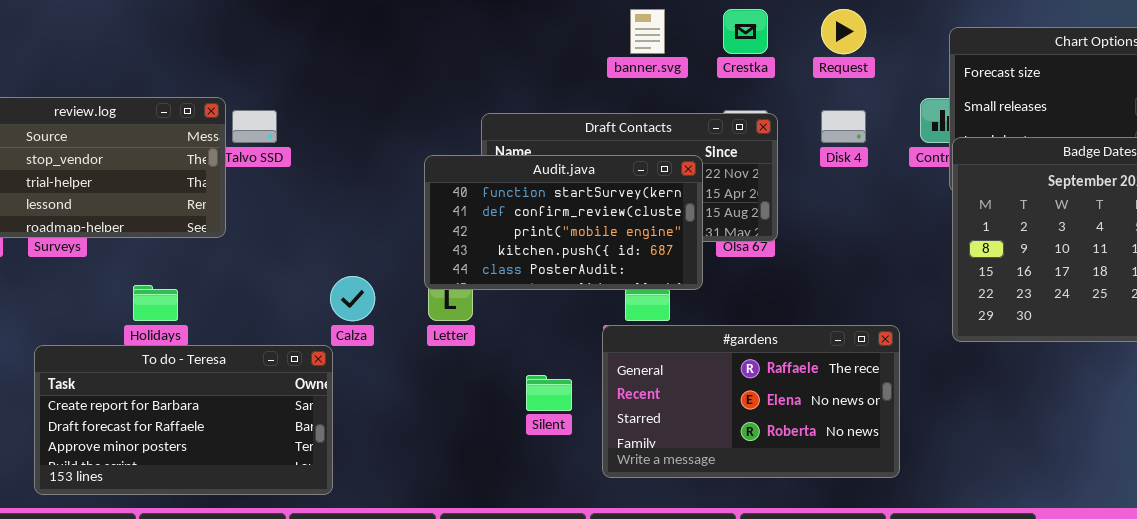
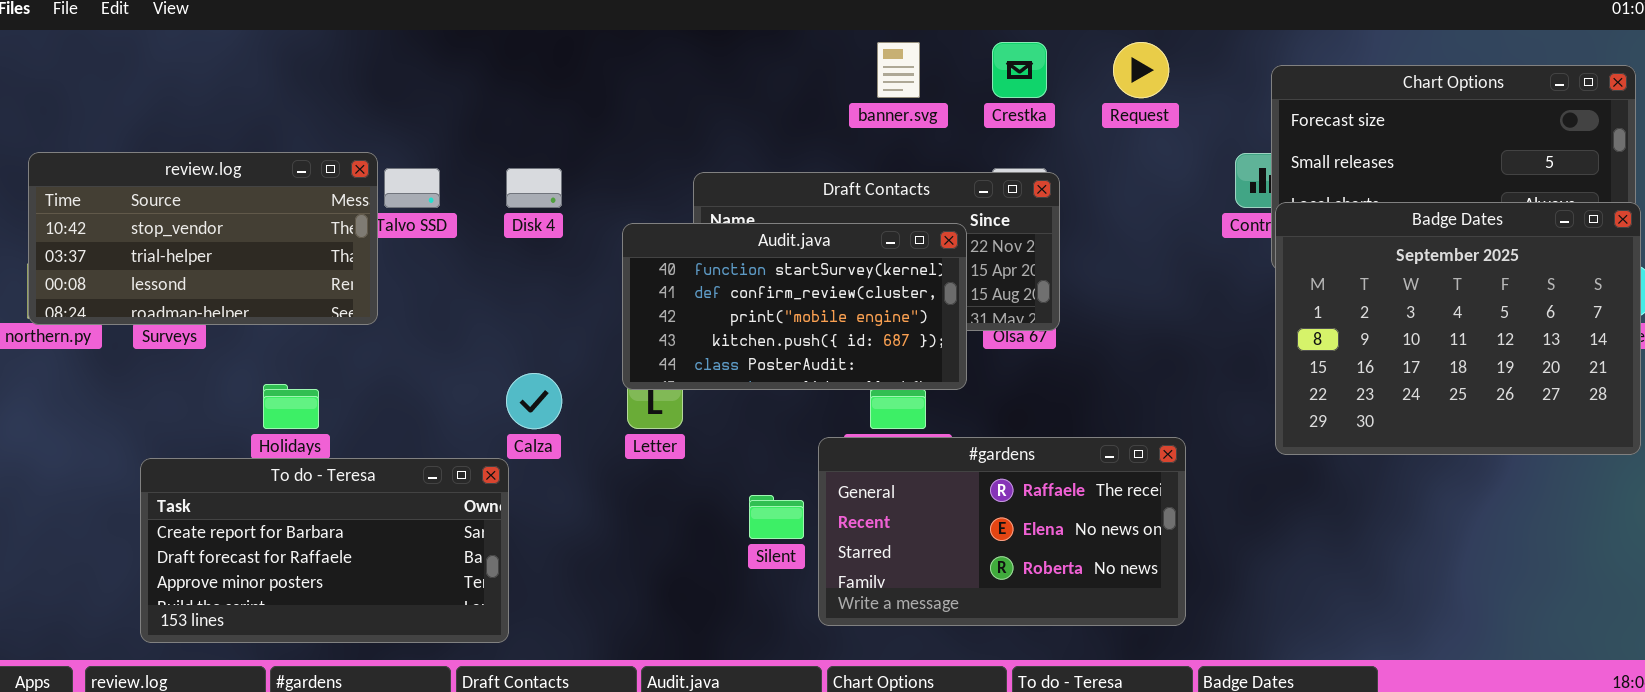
Disk 4: [821,110,866,143] -> [506,168,562,208], moved
#gardens: [602,325,900,478] -> [818,437,1186,626], moved

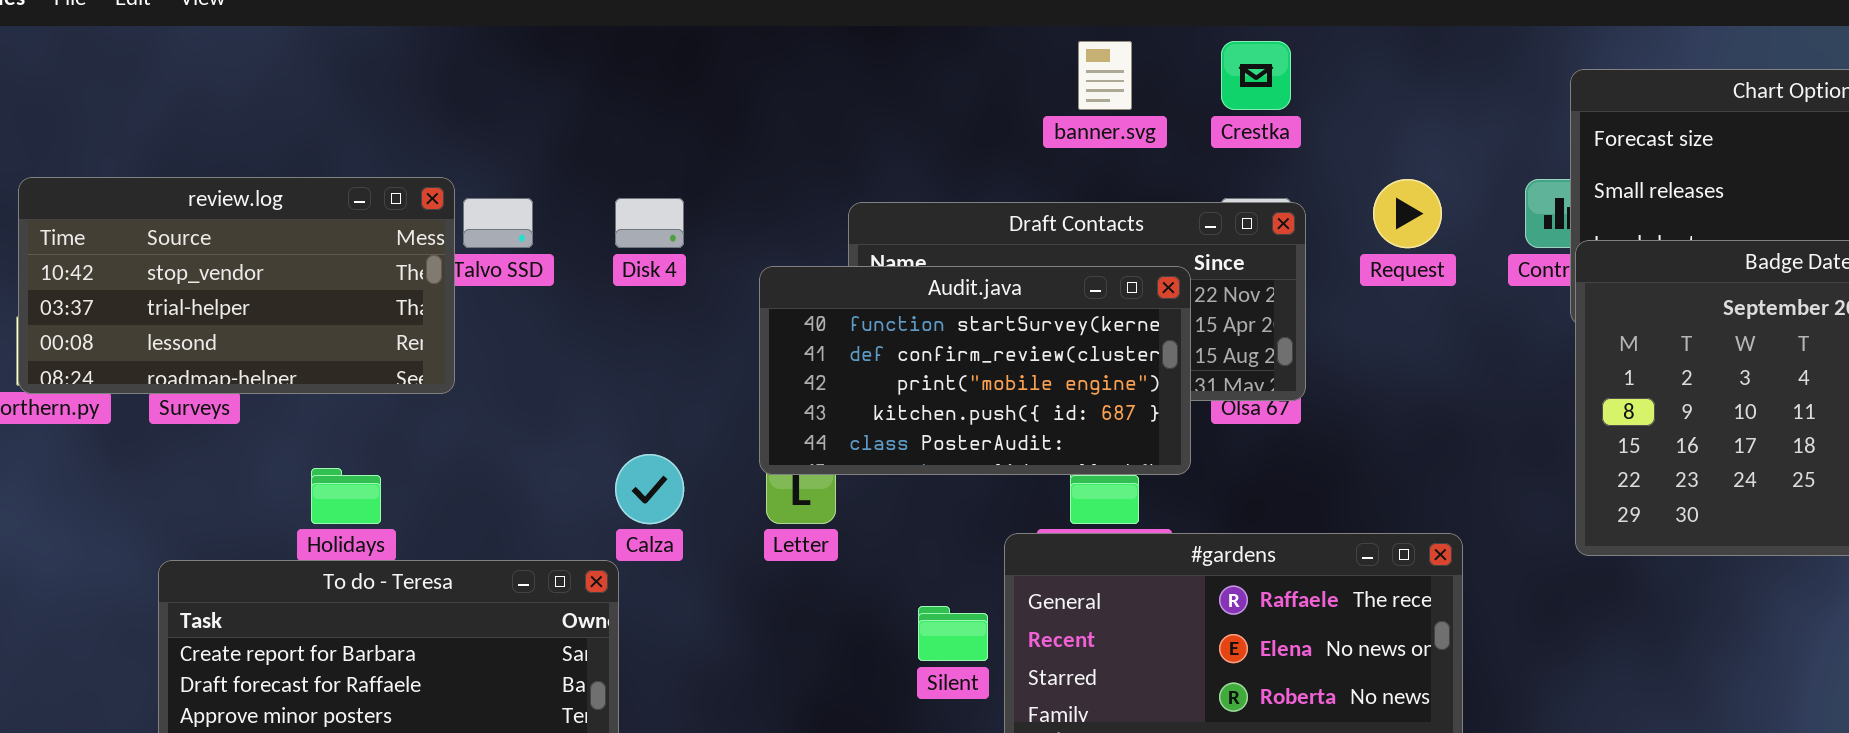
Request: [1113,42,1169,98] -> [1373,179,1442,248], moved

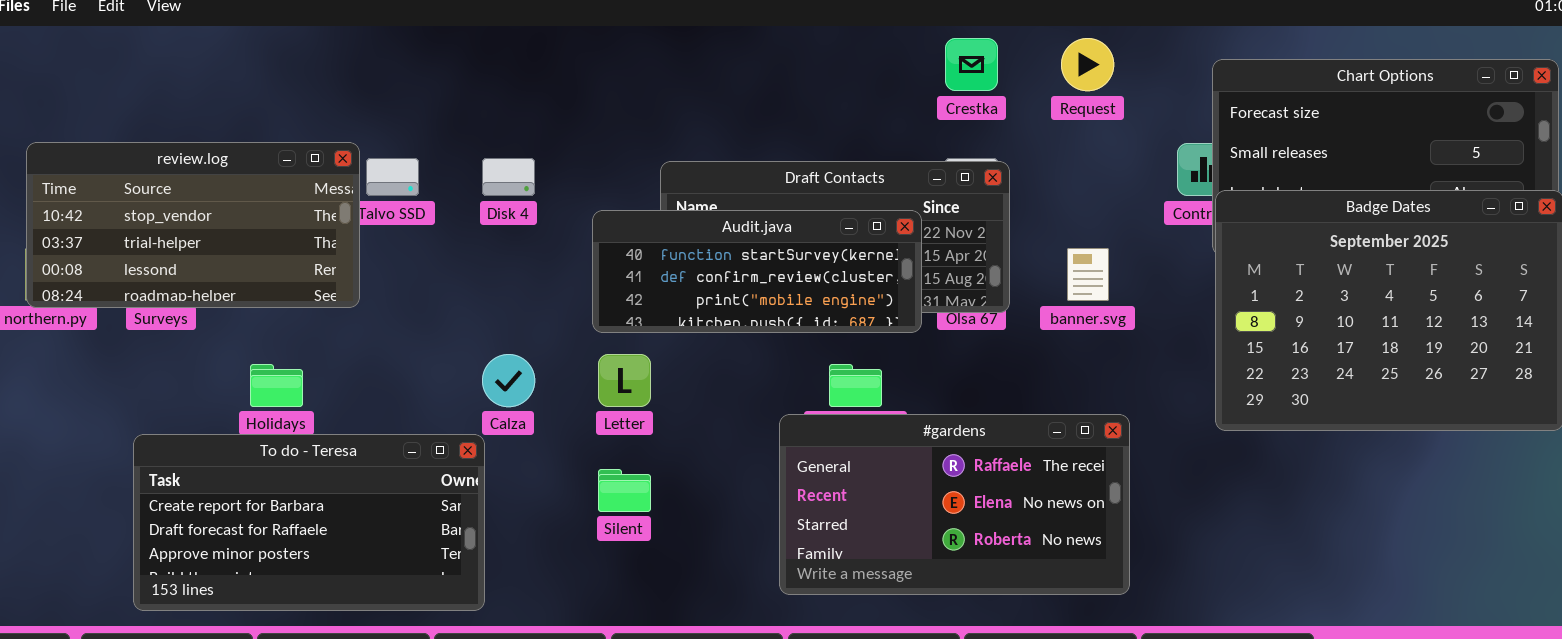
banner.svg: [1078,41,1132,110] -> [1067,248,1109,301], moved
Request: [1373,179,1442,248] -> [1061,38,1114,91], moved
Audit.java: [759,266,1191,475] -> [592,210,922,333], resized
Silent: [918,606,988,661] -> [598,469,651,512], moved

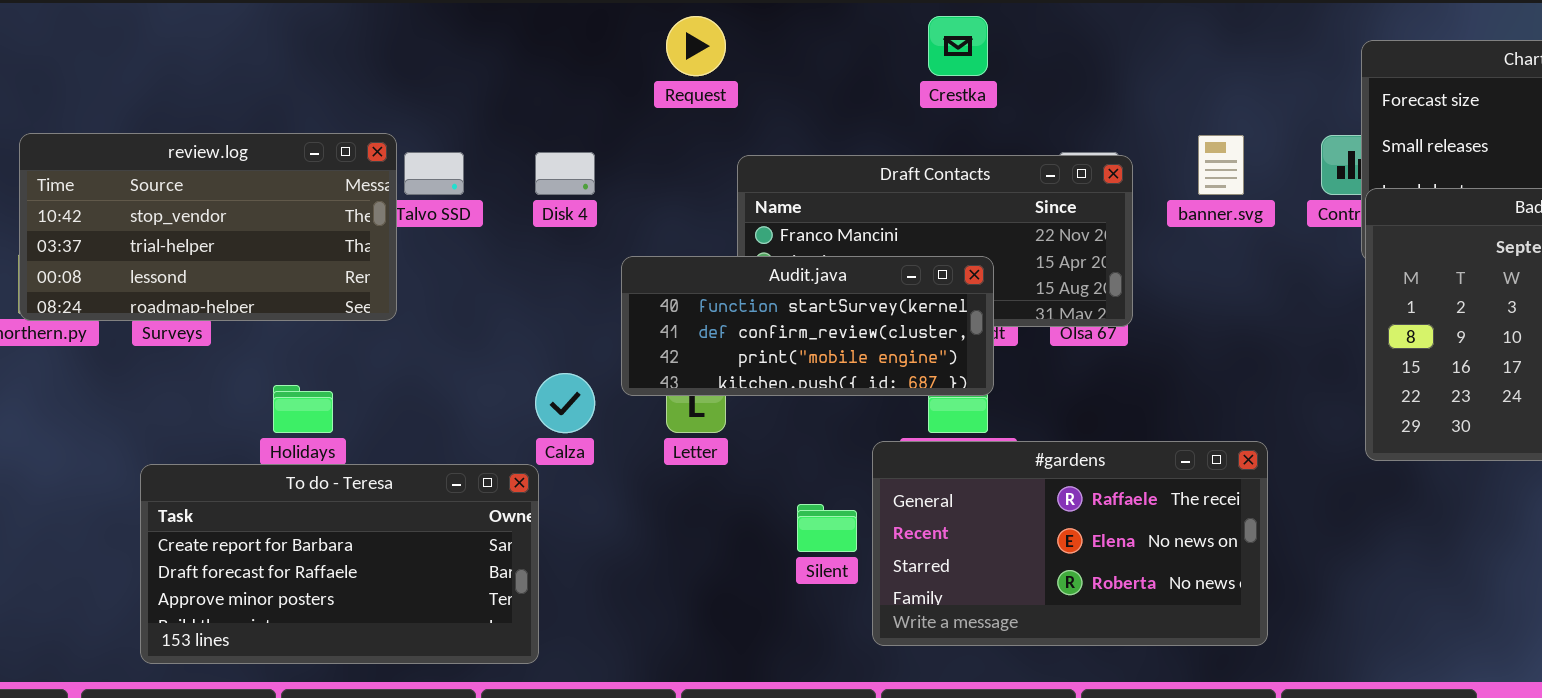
Crestka: [945,38,998,91] -> [928,16,988,76], moved
Request: [1061,38,1114,91] -> [666,16,726,76], moved
Audit.java: [592,210,922,333] -> [621,256,994,396], moved
banner.svg: [1067,248,1109,301] -> [1198,135,1244,195], moved
Silent: [598,469,651,512] -> [797,504,857,552], moved

